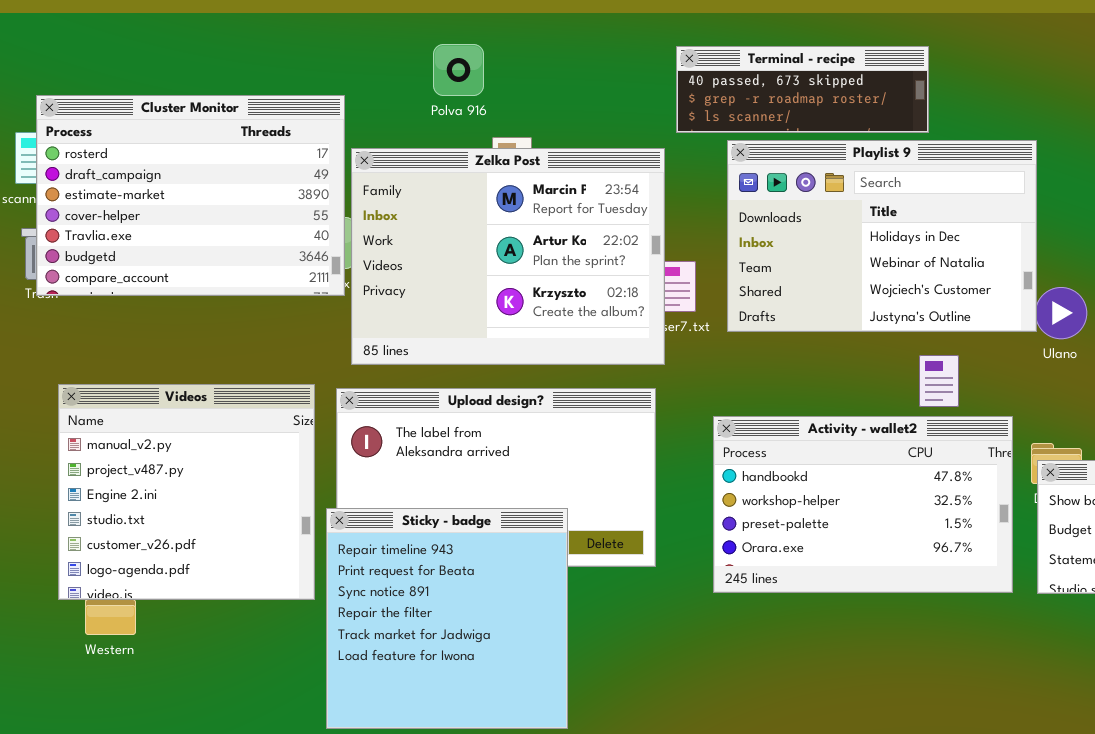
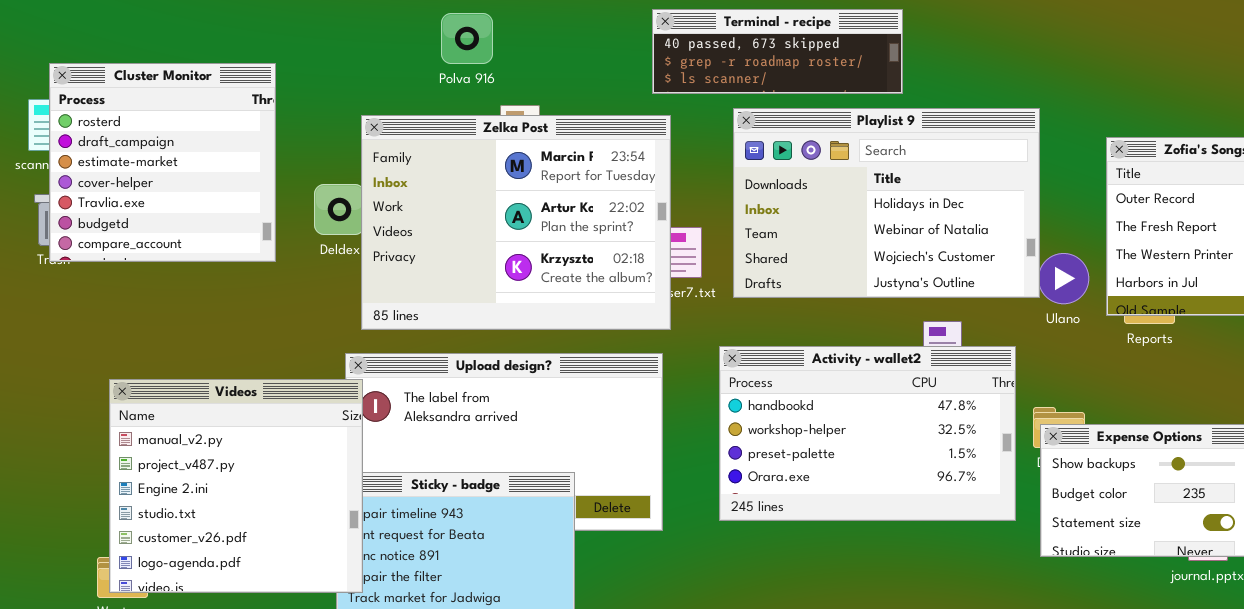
Terminal - recipe: [676,46,929,133] -> [652,9,903,94], moved
Cluster Monitor: [36,95,345,296] -> [49,63,276,262], resized
Videos: [58,384,315,600] -> [109,379,363,593], moved
Activity - wallet2: [713,416,1013,593] -> [719,346,1016,521], moved

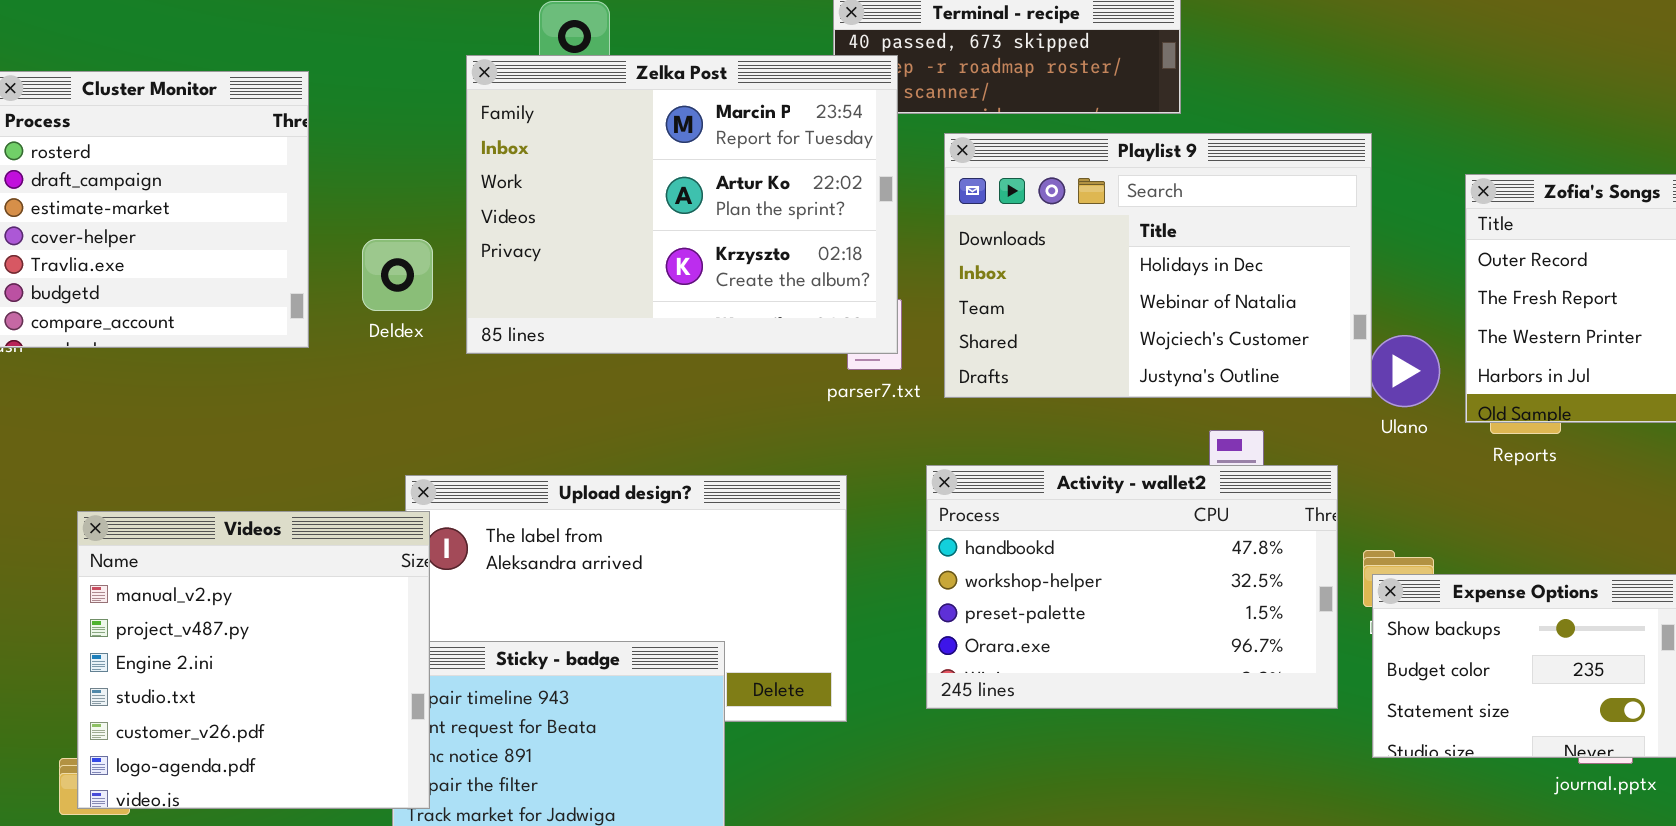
Zelka Post: [361,115,671,330] -> [466,55,898,354], moved

